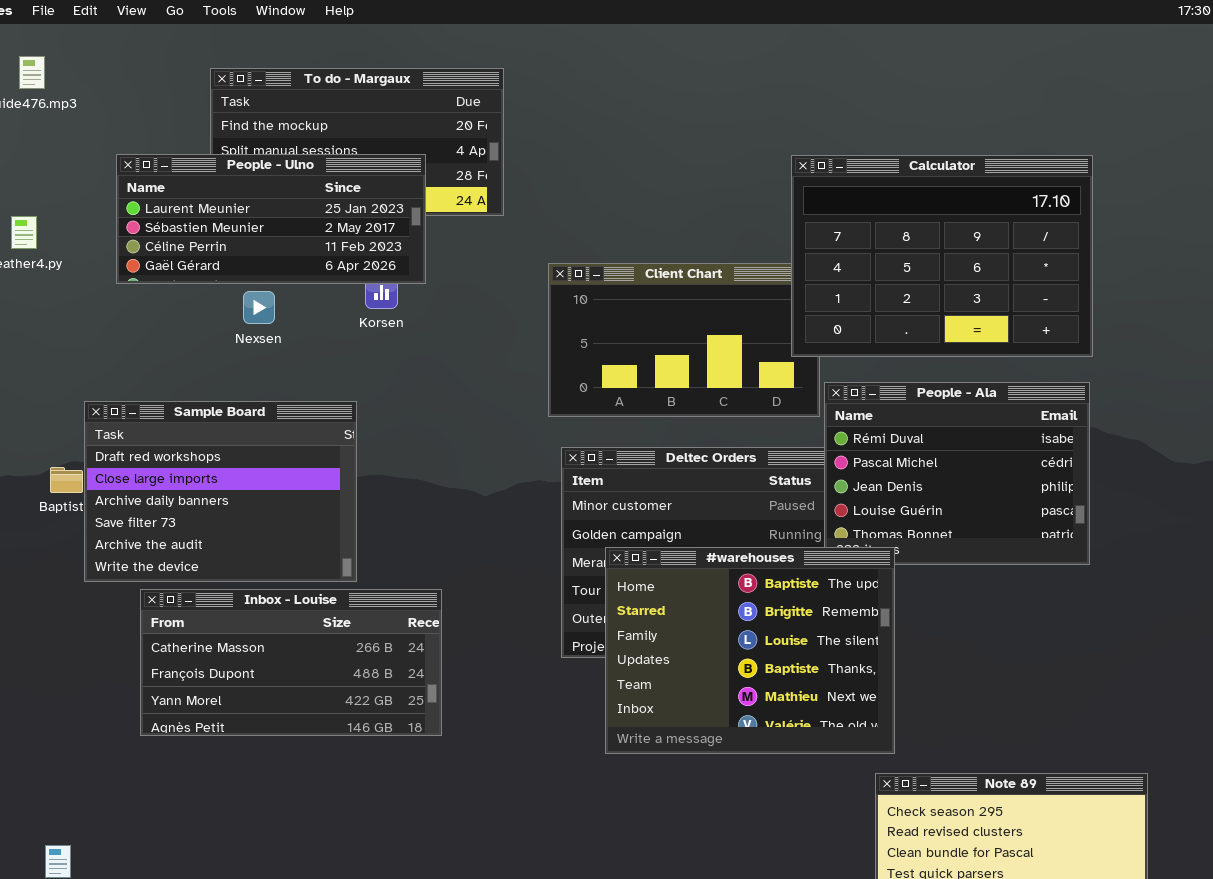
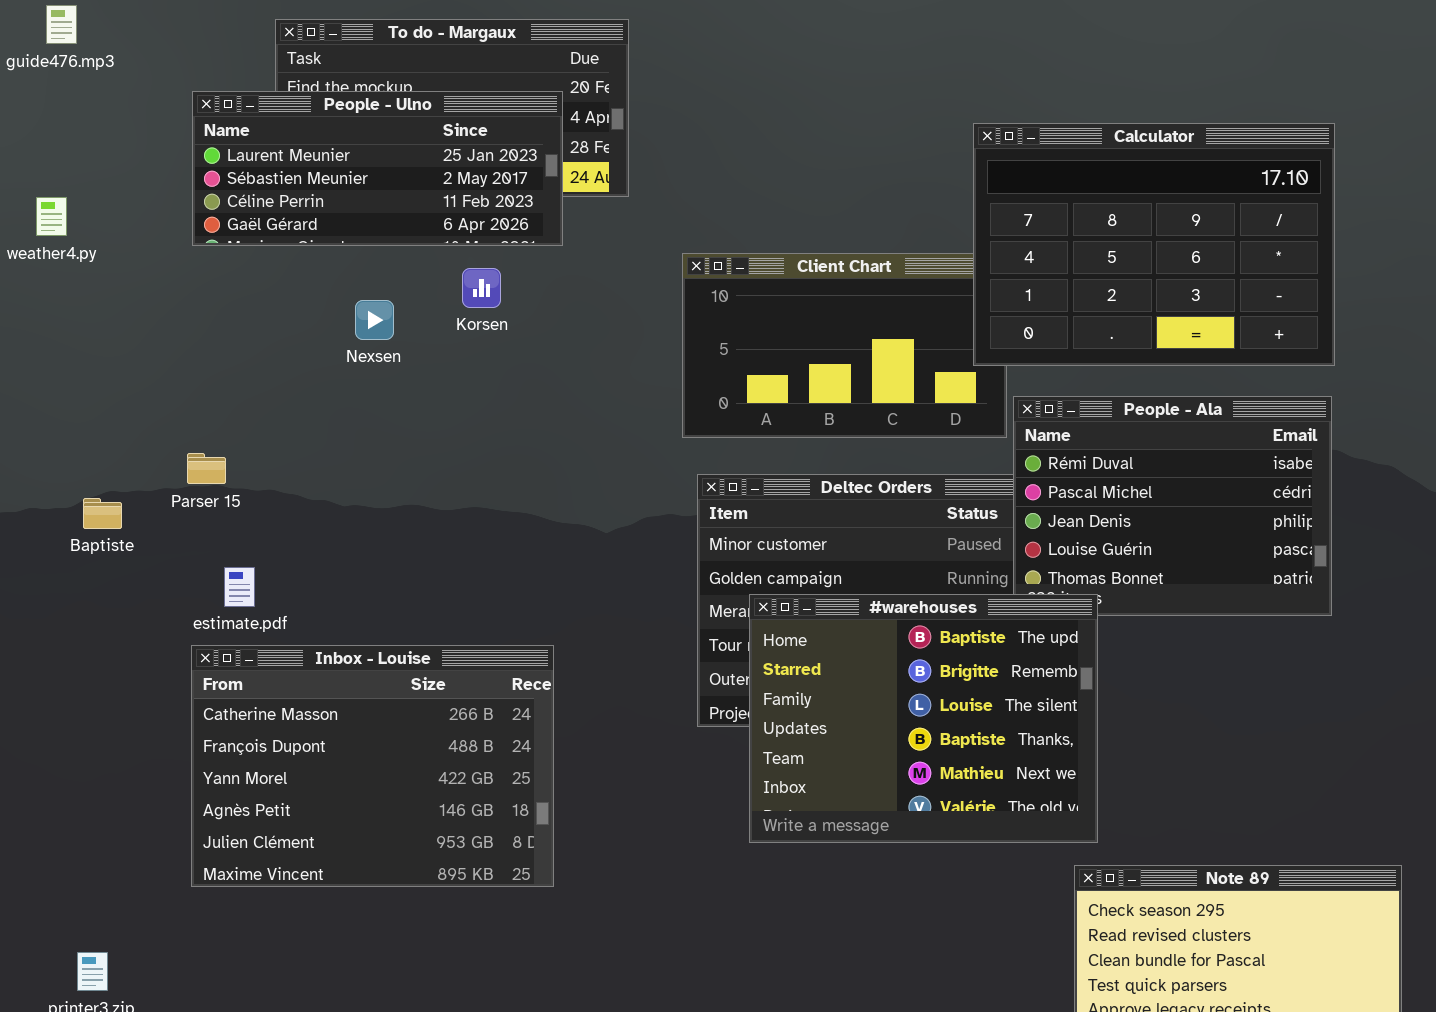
People - Ulno: [116,154,426,284] -> [192,91,563,246], moved
Nexsen: [243,291,275,324] -> [355,300,394,340], moved
Sample Board: [84,401,357,582] -> none, closed
Inbox - Louise: [140,589,442,736] -> [191,645,554,887], resized

